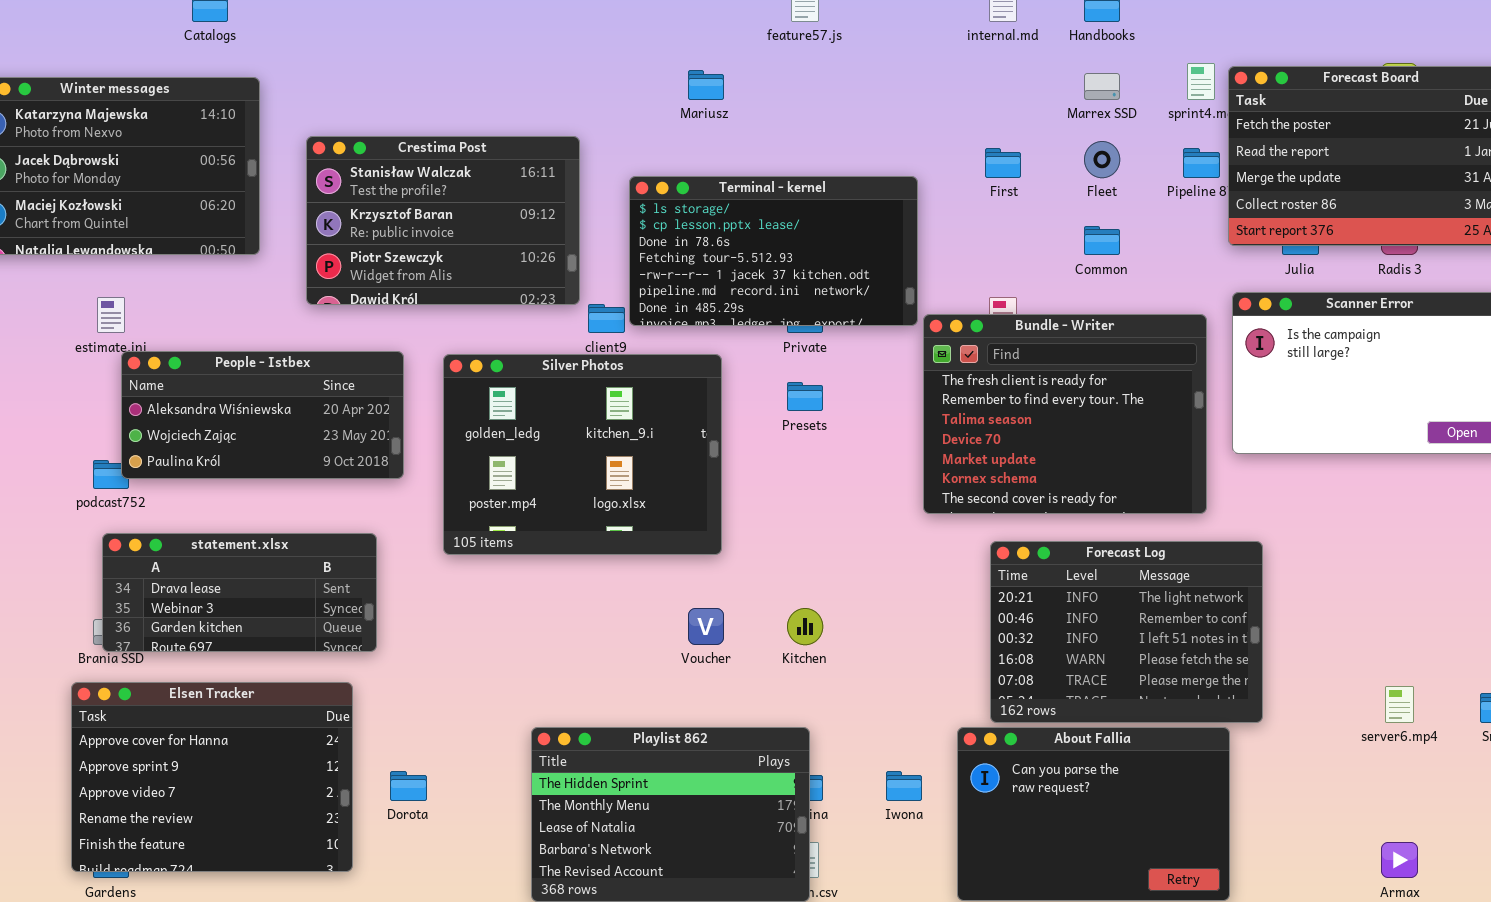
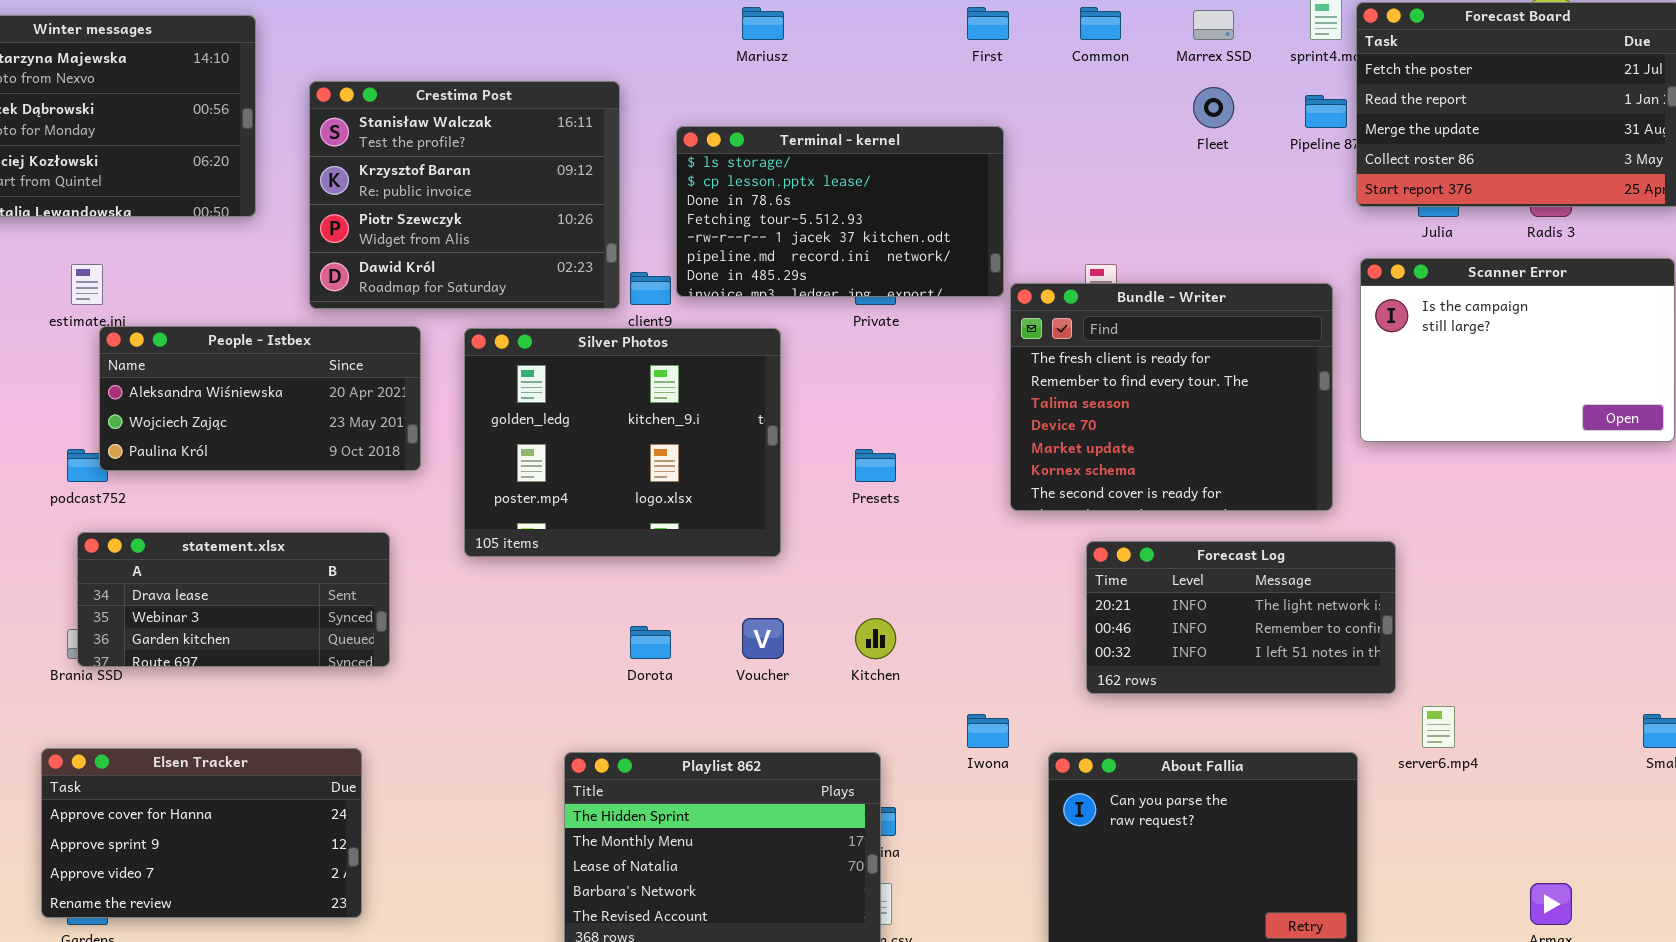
Crestima Post: [306,136,580,305] -> [309,81,620,309], resized
First: [985,148,1021,178] -> [967,7,1009,40], moved
Common: [1084,226,1120,255] -> [1080,7,1121,40], moved
Presets: [787,382,823,411] -> [855,449,896,482], moved
Forecast Log: [990,541,1263,723] -> [1086,541,1396,694], resized
Elsen Tracker: [71,682,353,872] -> [41,748,362,918], resized
server6.mp4: [1385,686,1414,723] -> [1422,706,1455,748], moved
Dorota: [390,771,427,801] -> [630,626,671,659], moved
Iwona: [886,771,922,801] -> [967,714,1009,748], moved

